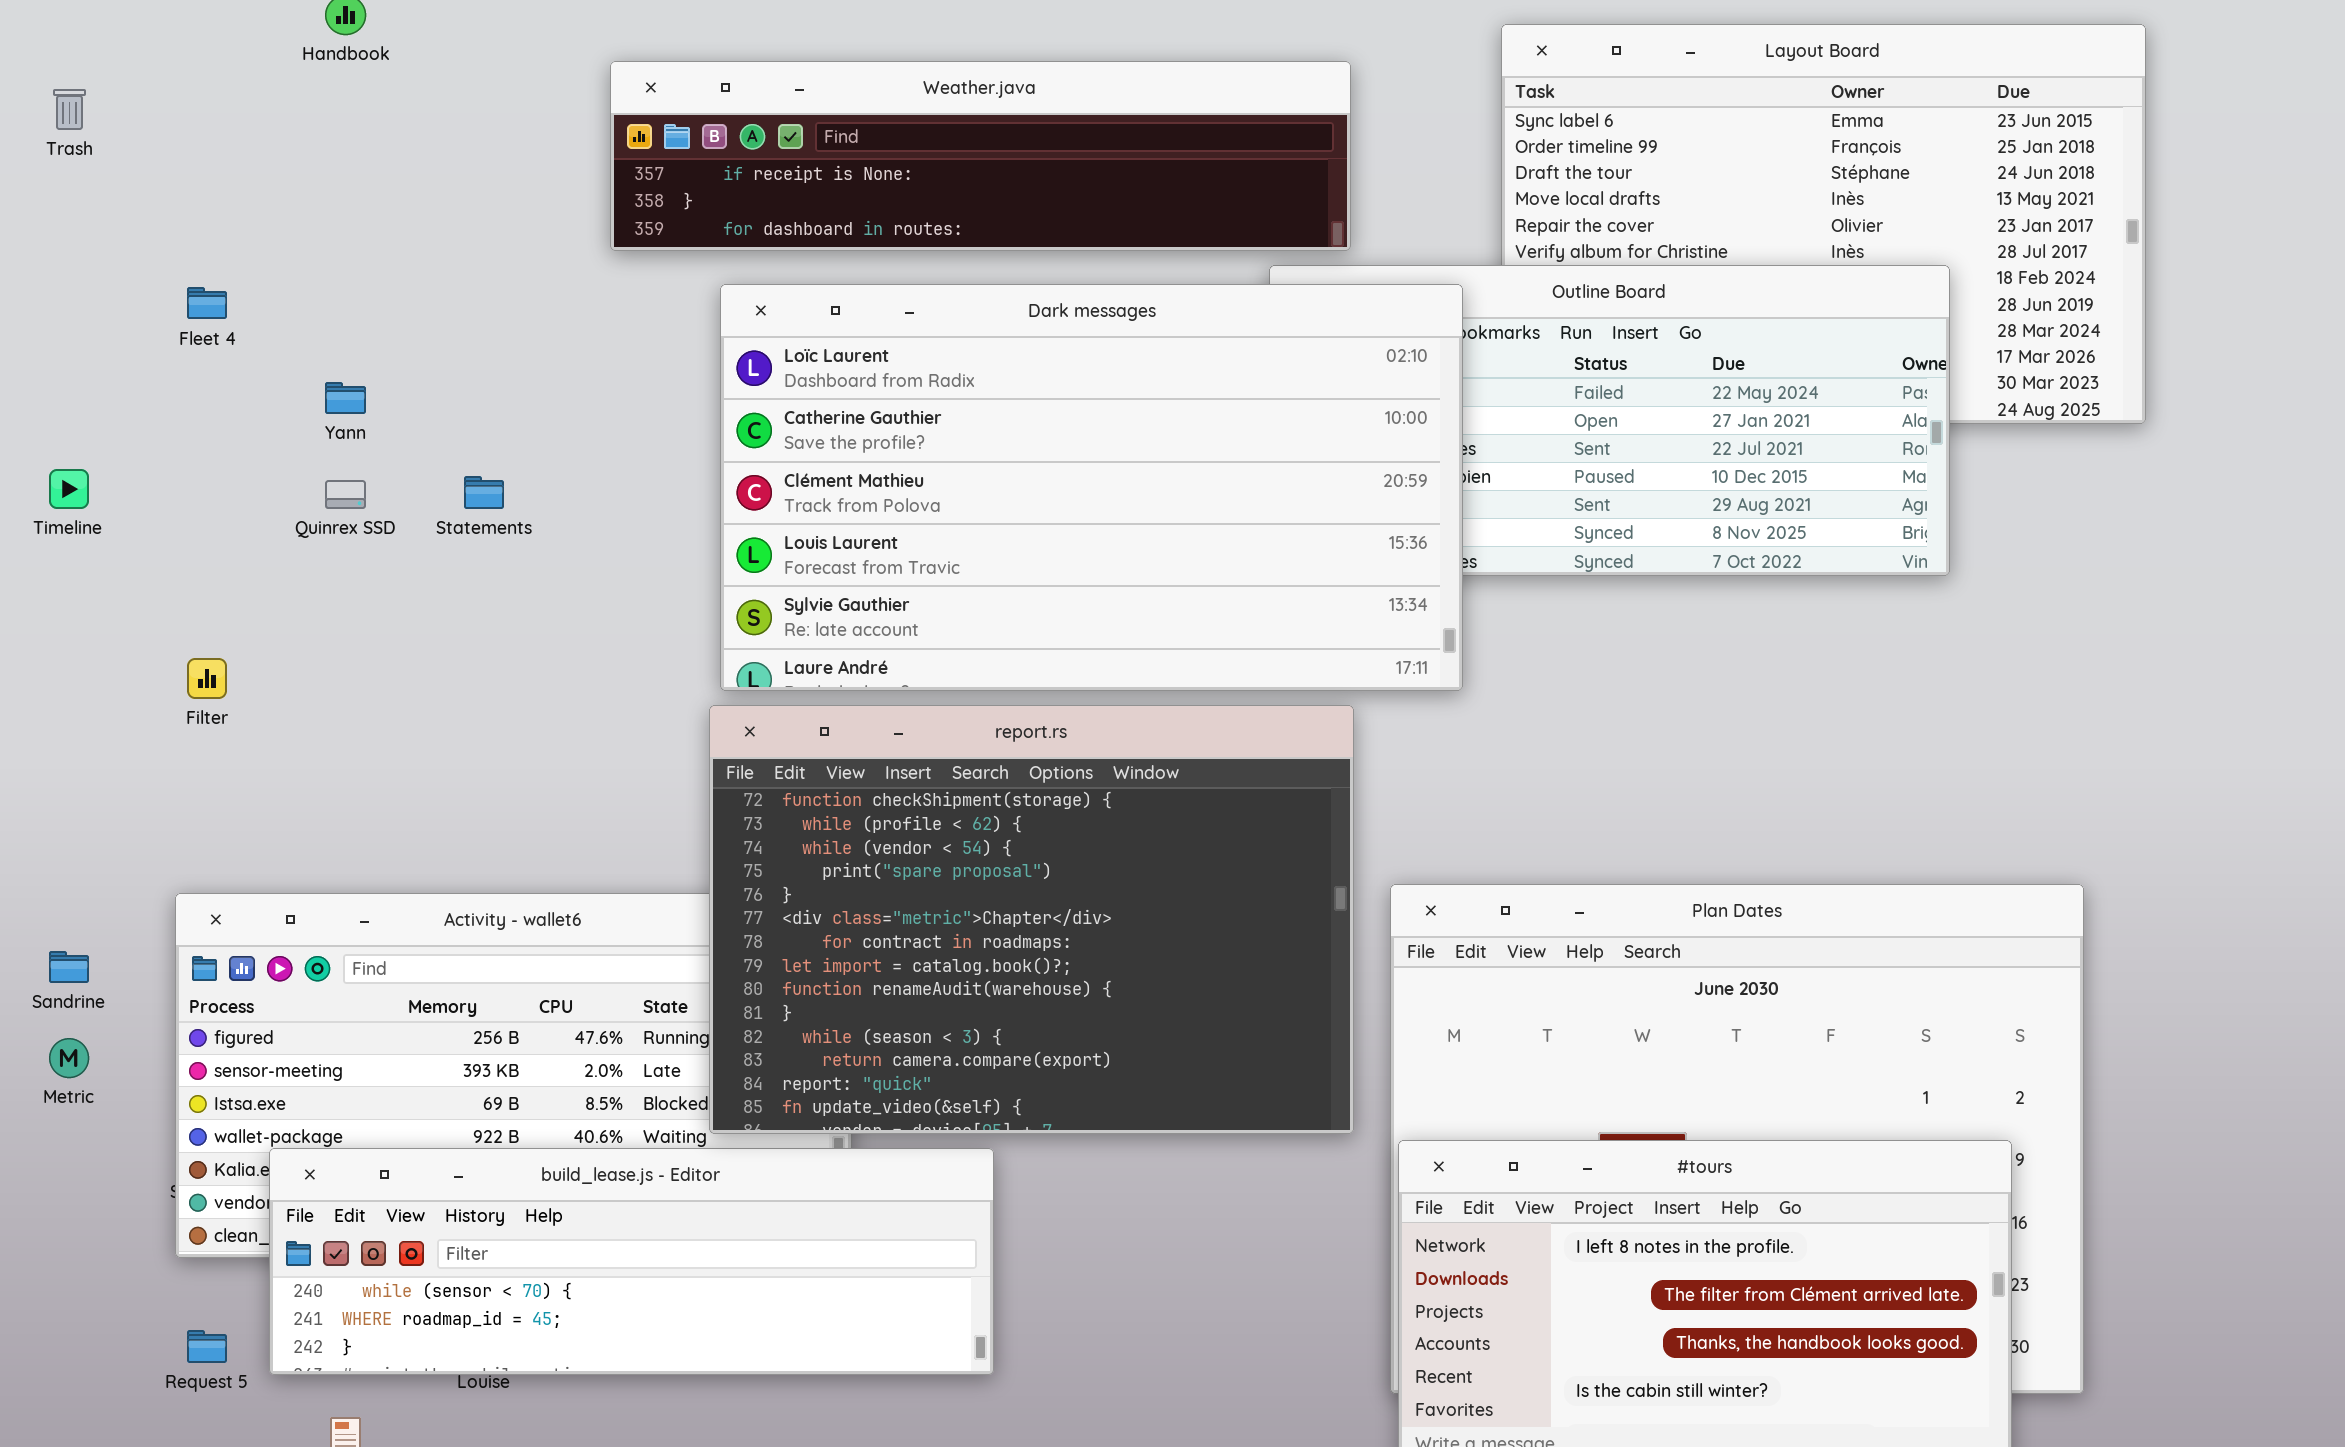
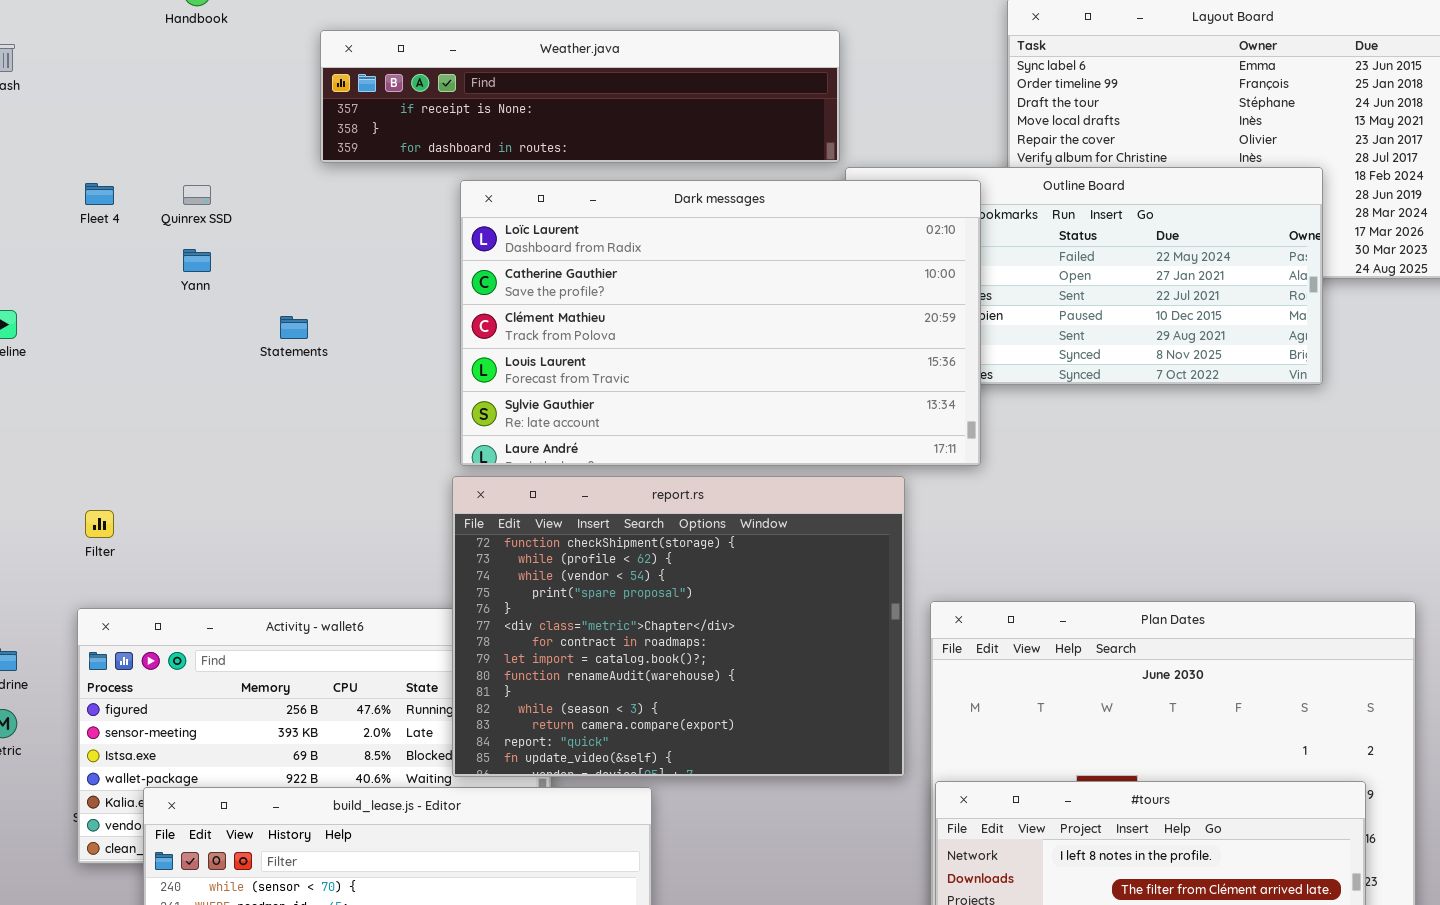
Weather.java: [610,61,1351,251] -> [320,30,840,163], moved
Quinrex SSD: [325,480,366,509] -> [183,185,211,205], moved
Filter: [187,658,227,699] -> [85,510,114,538], moved

